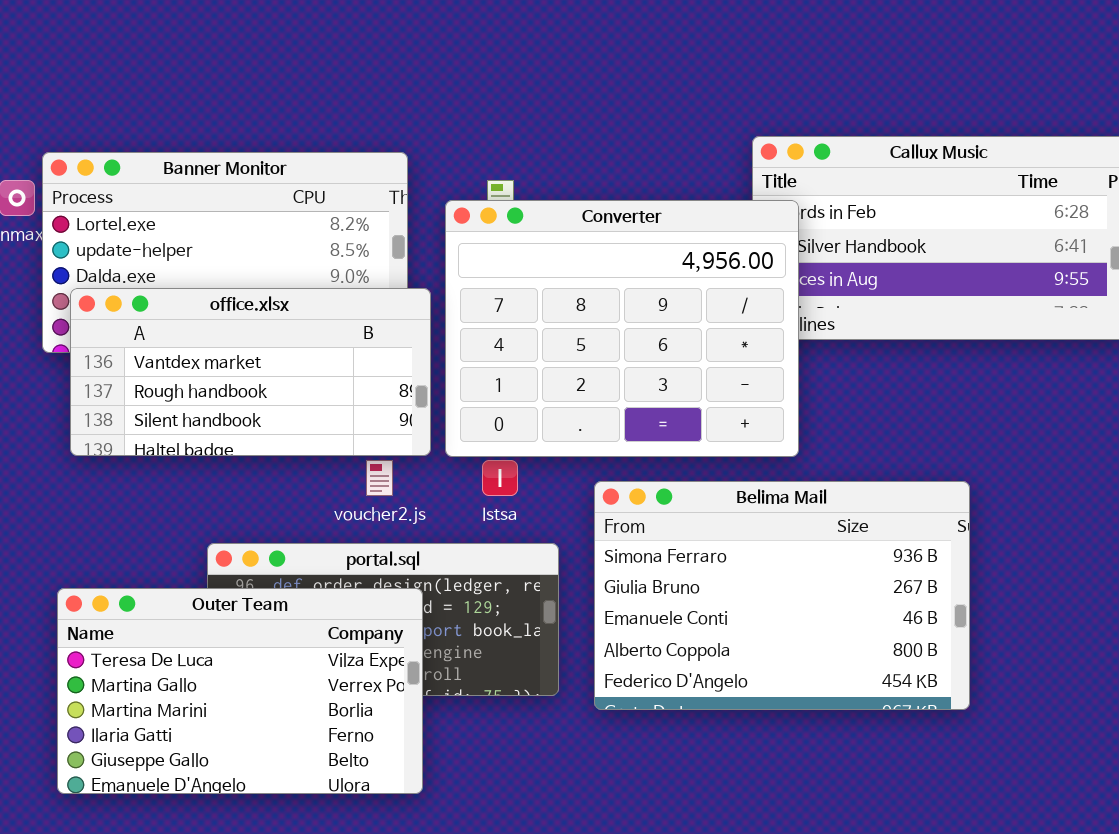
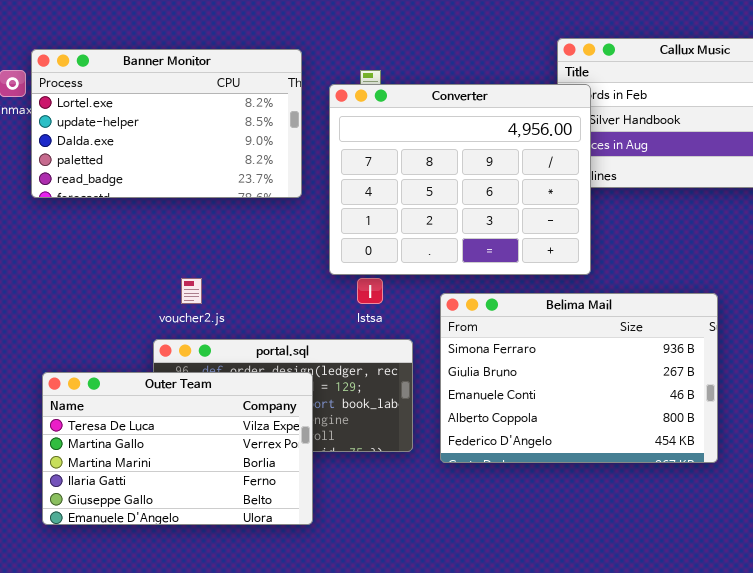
office.xlsx: [70,288,431,456] -> none, closed
voucher2.js: [366,460,393,496] -> [181,278,202,304], moved

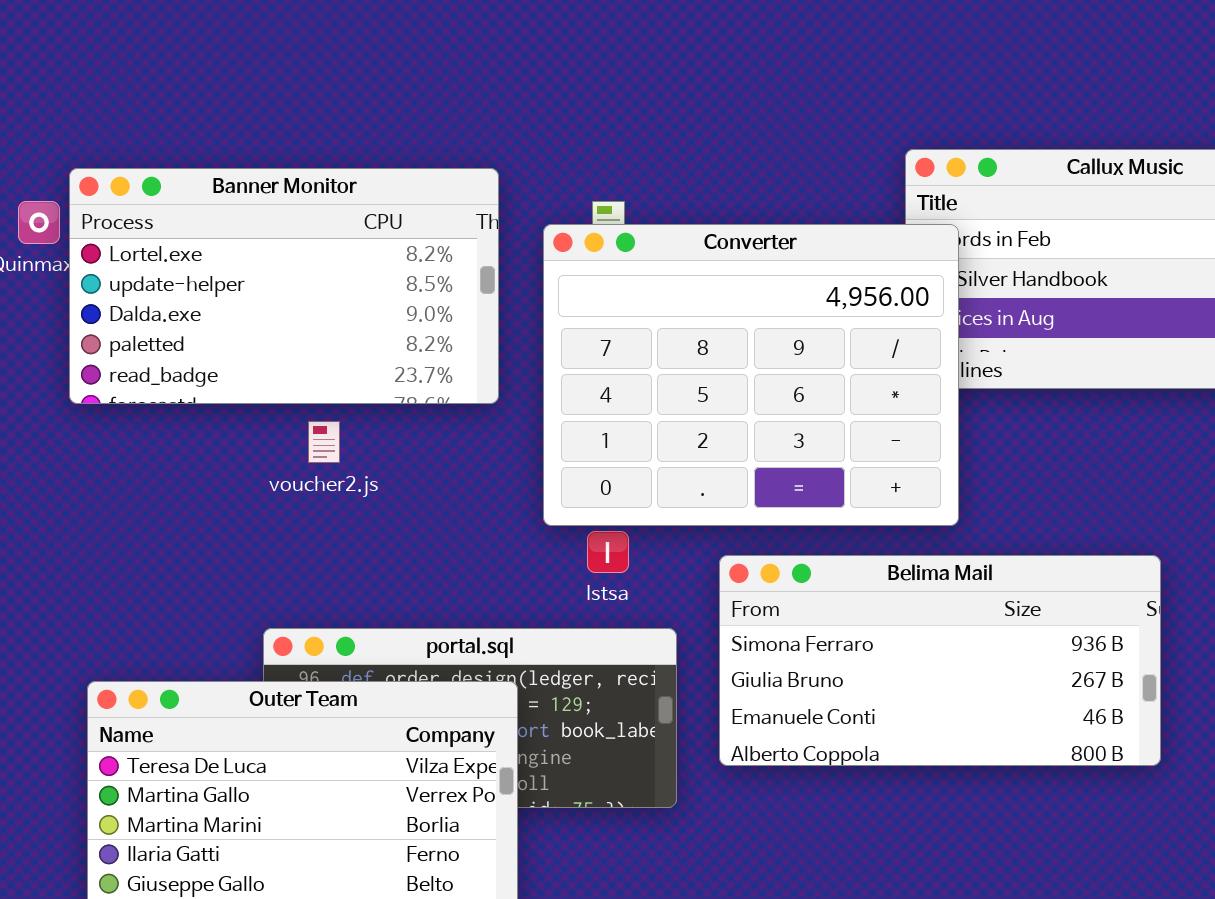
voucher2.js: [181,278,202,304] -> [308,421,340,463], moved
Belima Mail: [440,293,718,463] -> [719,555,1161,766], resized

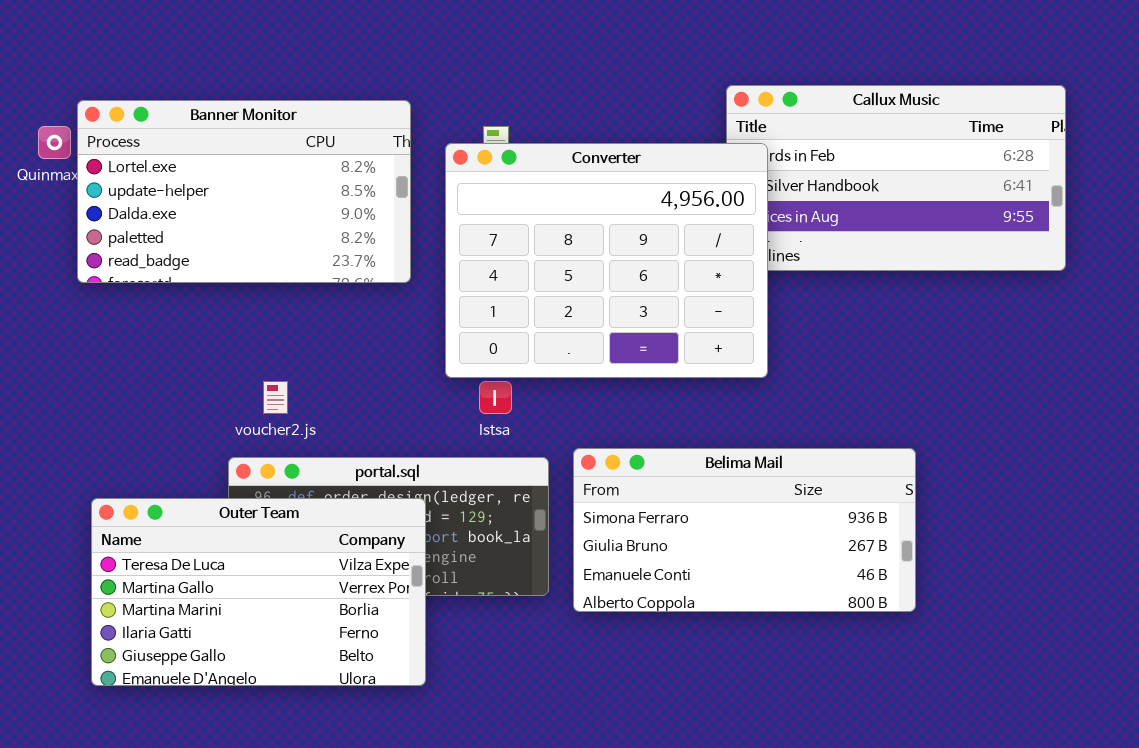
voucher2.js: [308,421,340,463] -> [263,381,288,414], moved
Belima Mail: [719,555,1161,766] -> [573,448,916,612], moved

